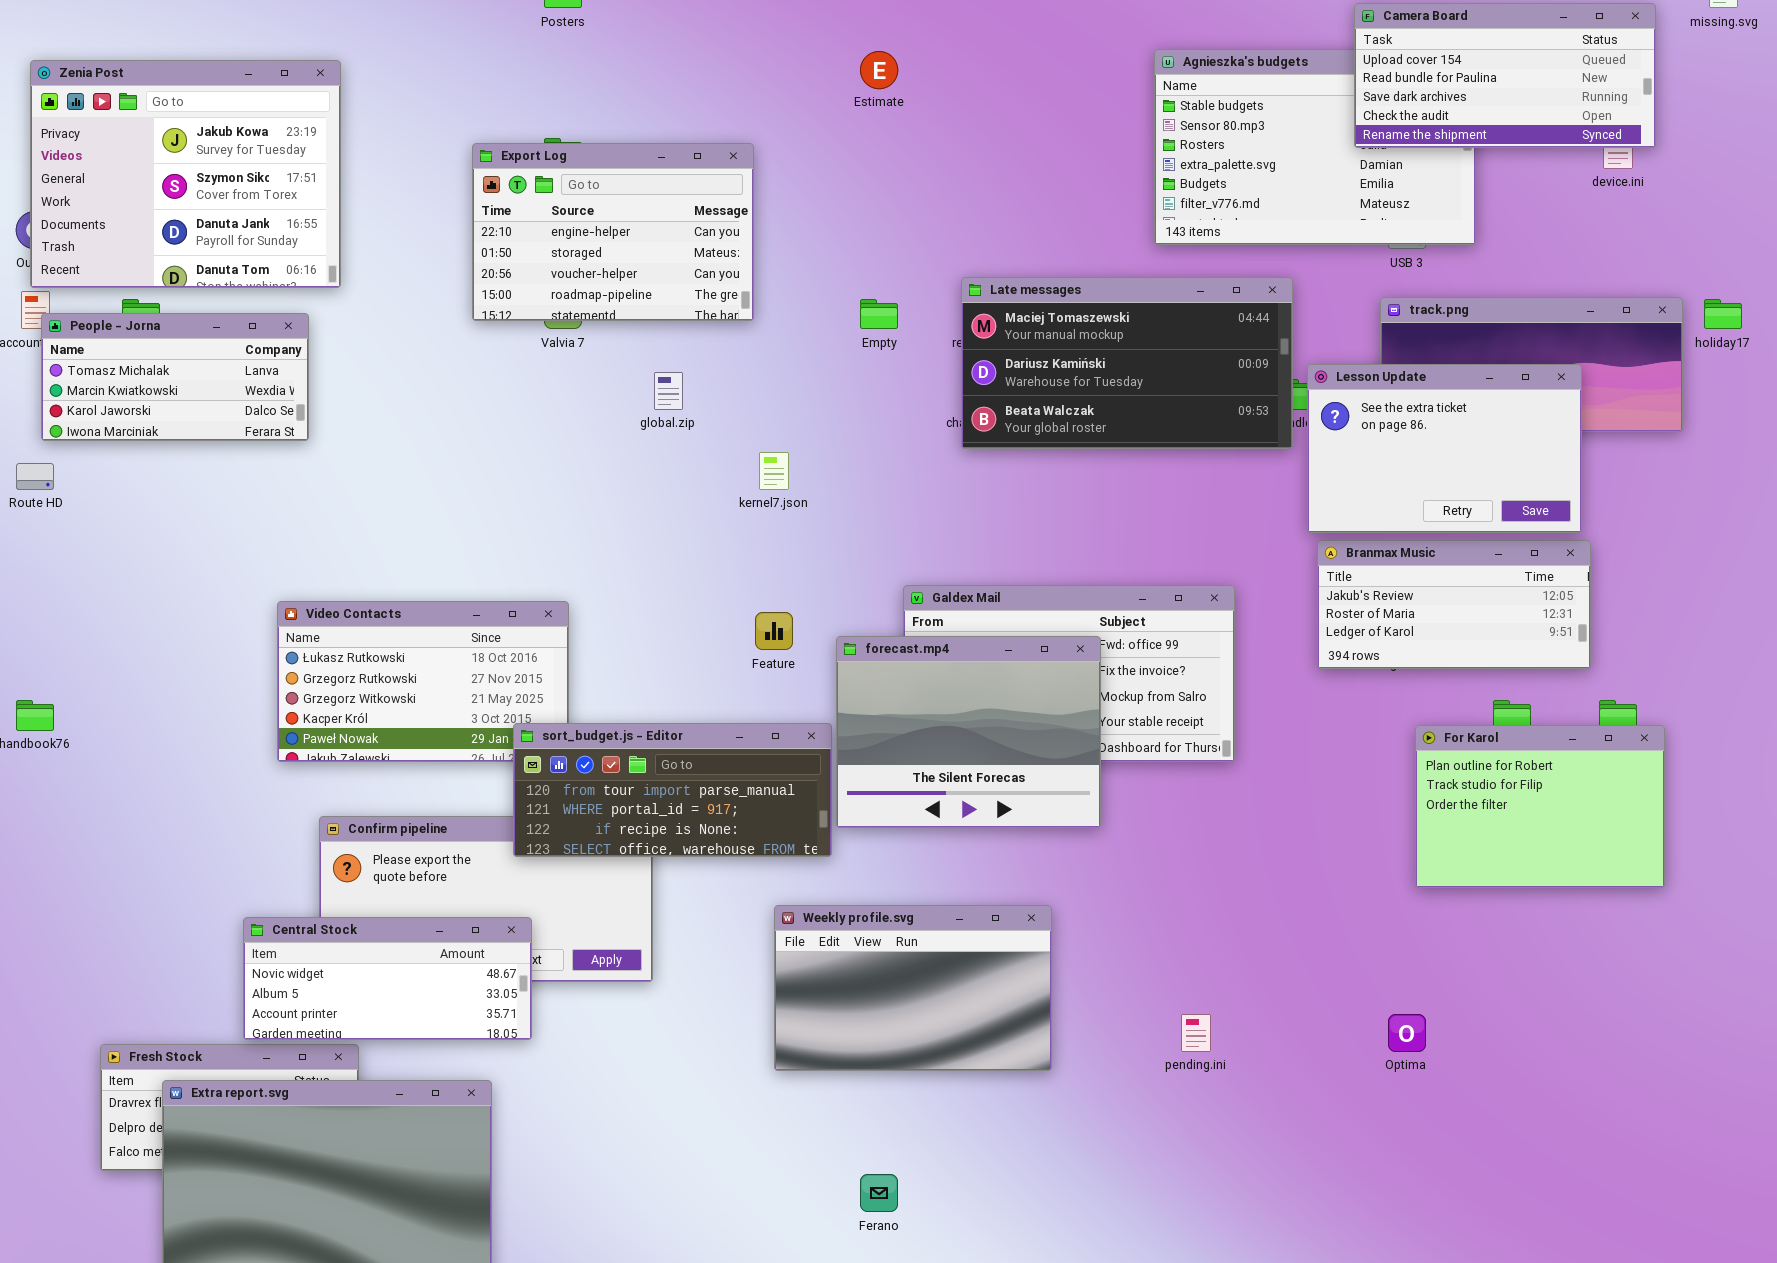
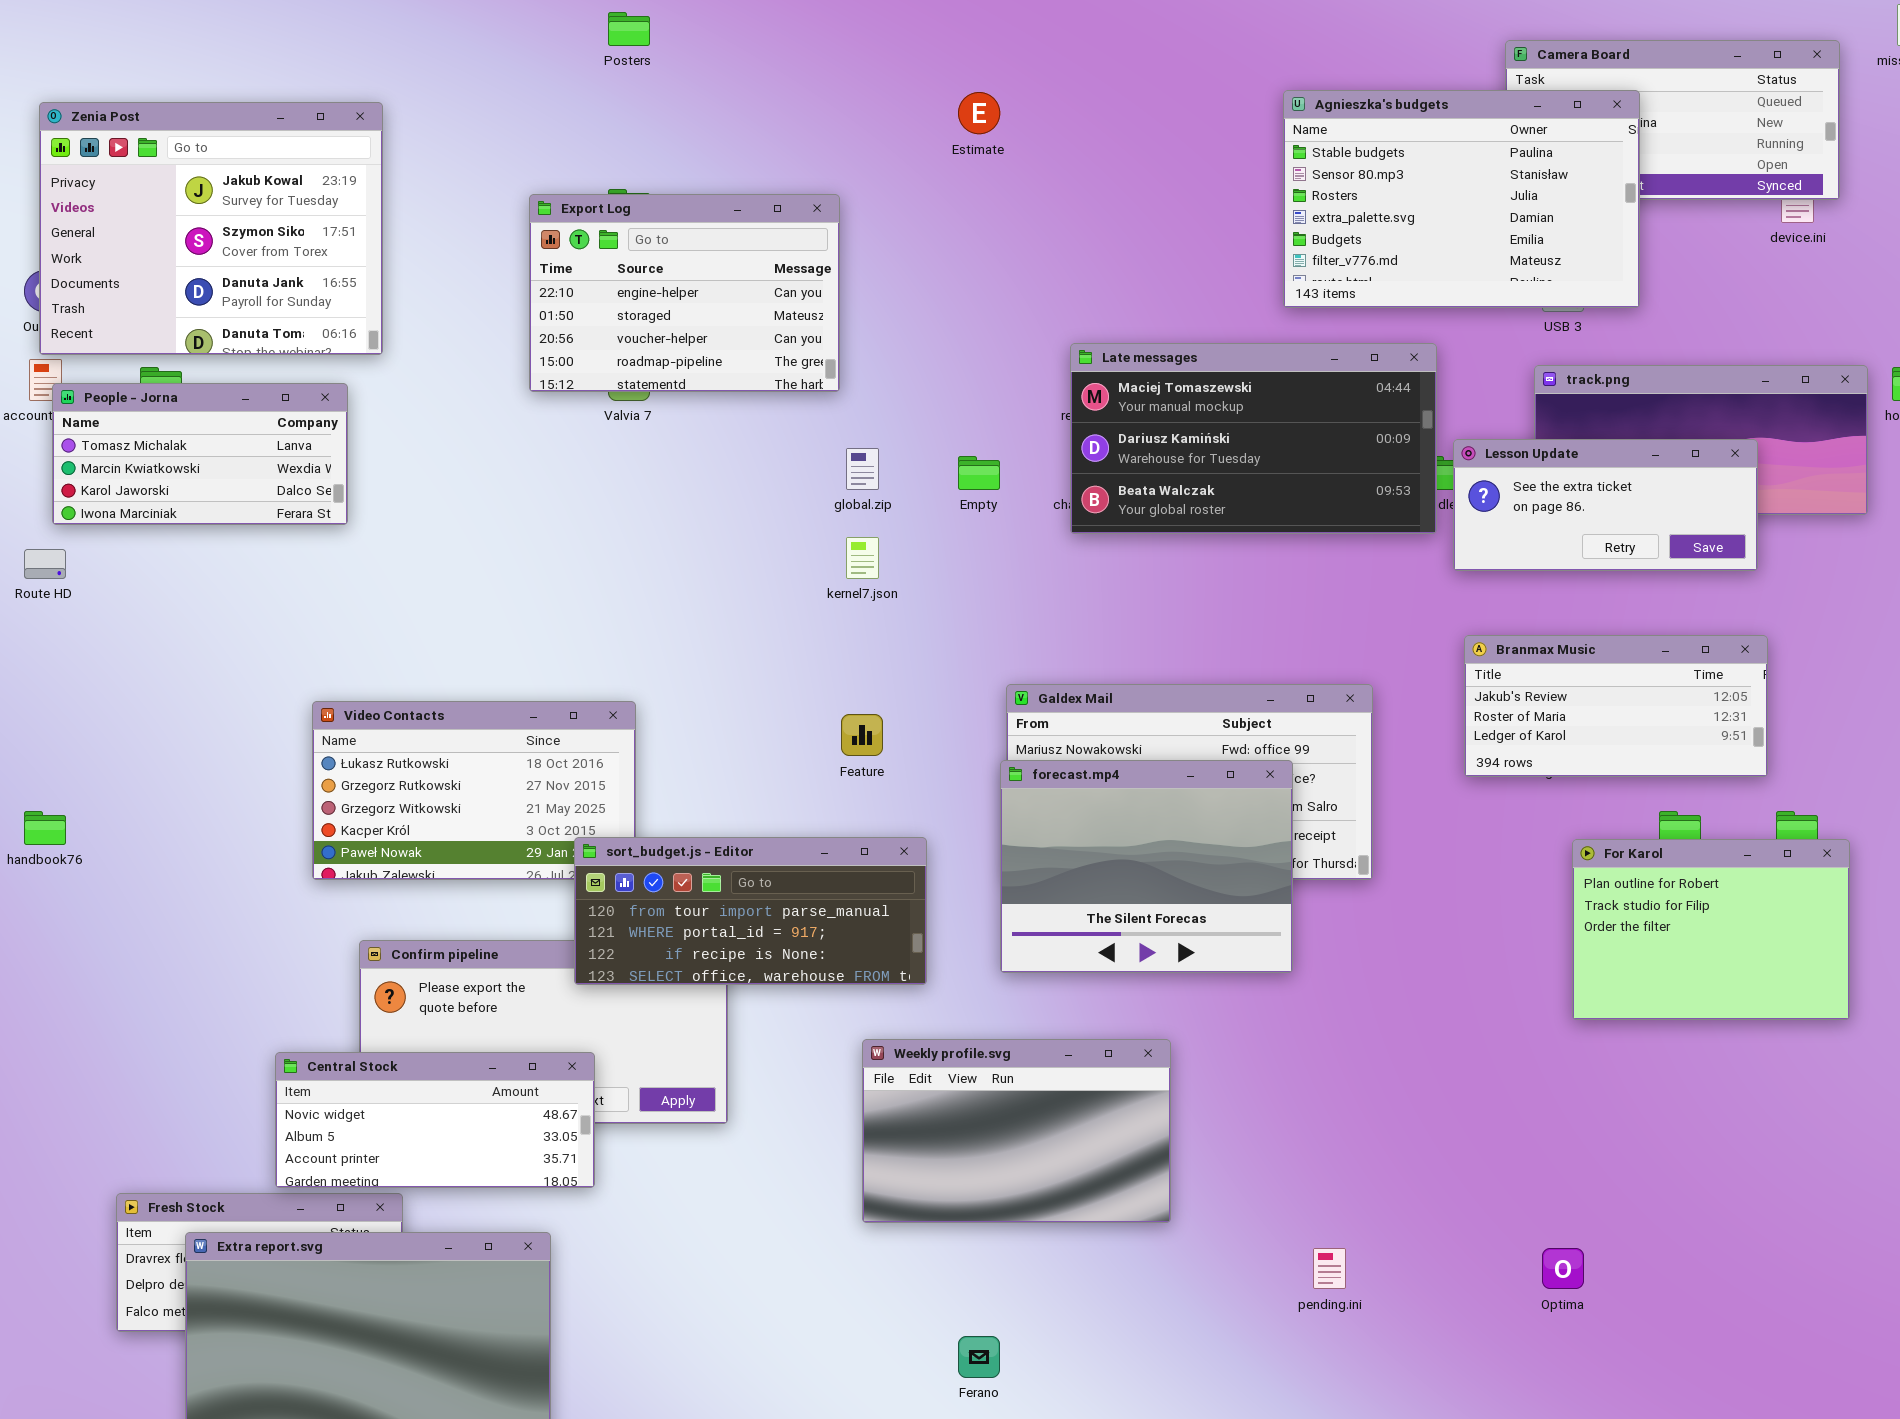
Agnieszka's budgets: [1154,49,1476,245] -> [1283,90,1640,308], raised
Empty: [860,299,898,329] -> [958,456,1000,490], moved
Lesson Update: [1307,364,1582,533] -> [1453,439,1758,571], resized
global.zip: [654,372,683,410] -> [846,448,879,490], moved
forecast.mp4: [836,636,1101,828] -> [1000,760,1293,973], moved
pending.ini: [1181,1014,1211,1052] -> [1313,1248,1346,1289], moved
Optima: [1388,1014,1426,1052] -> [1542,1248,1584,1289], moved

